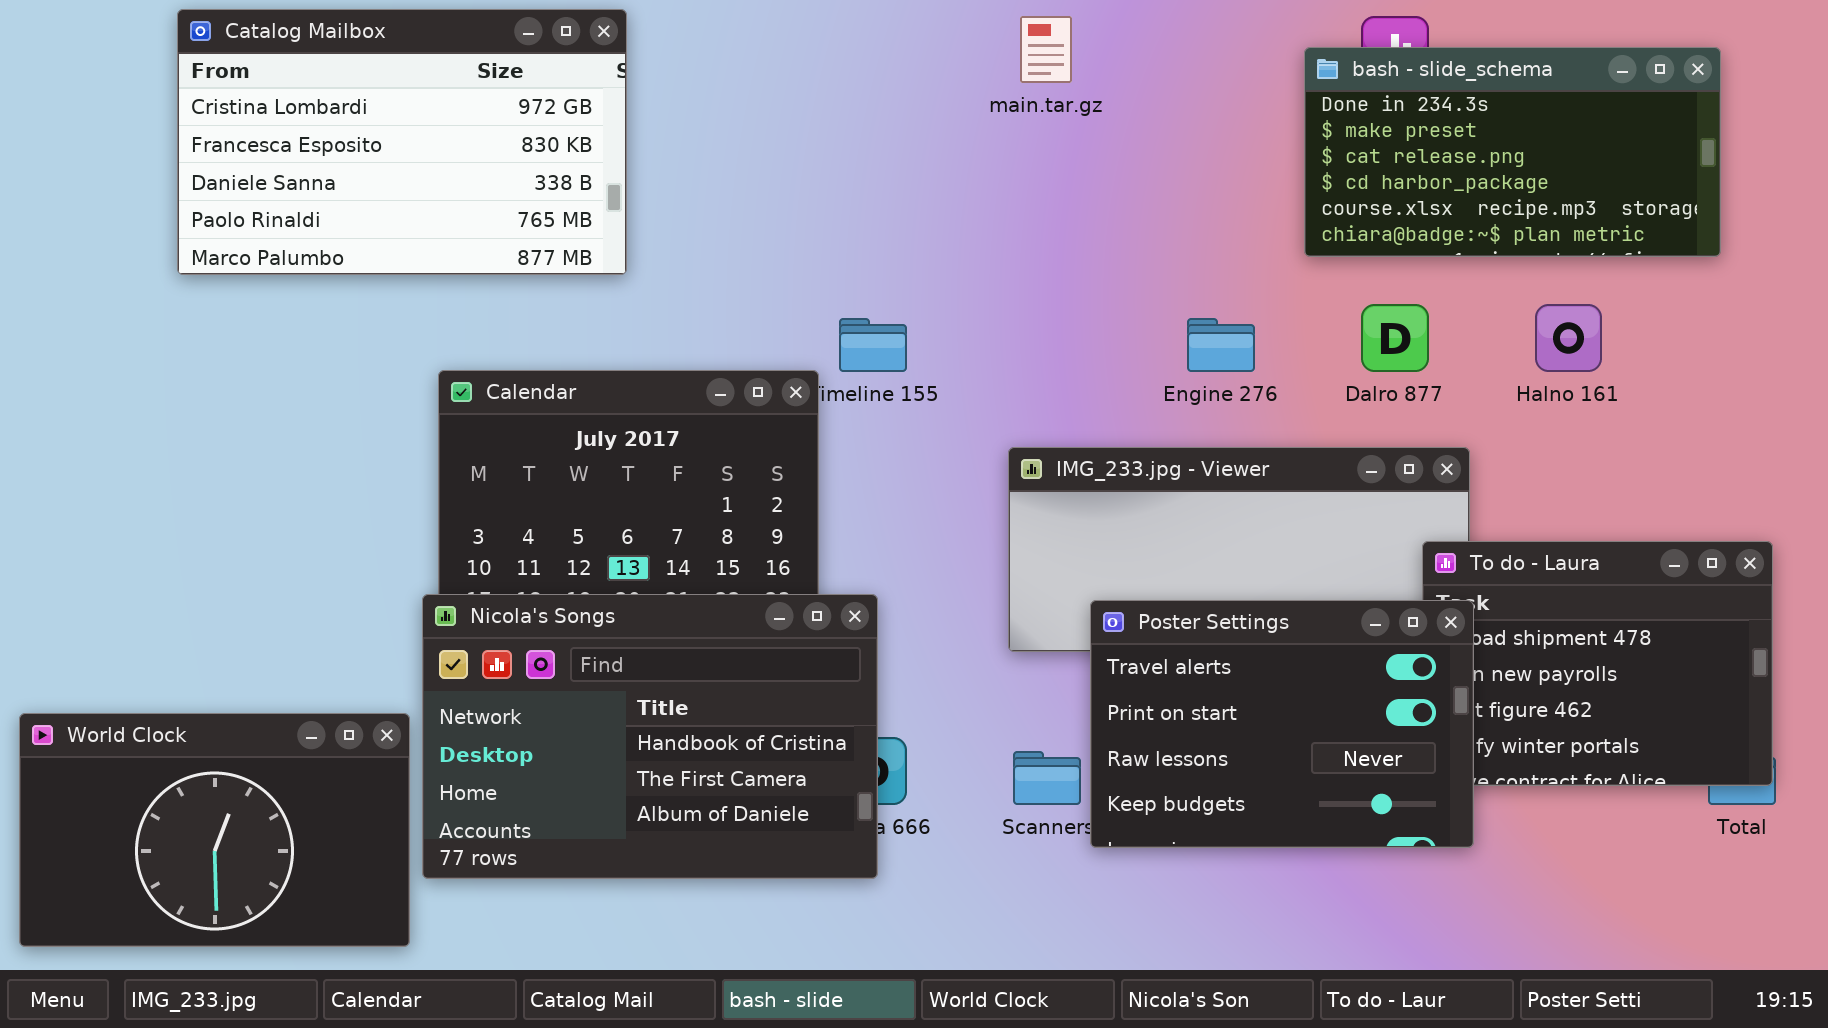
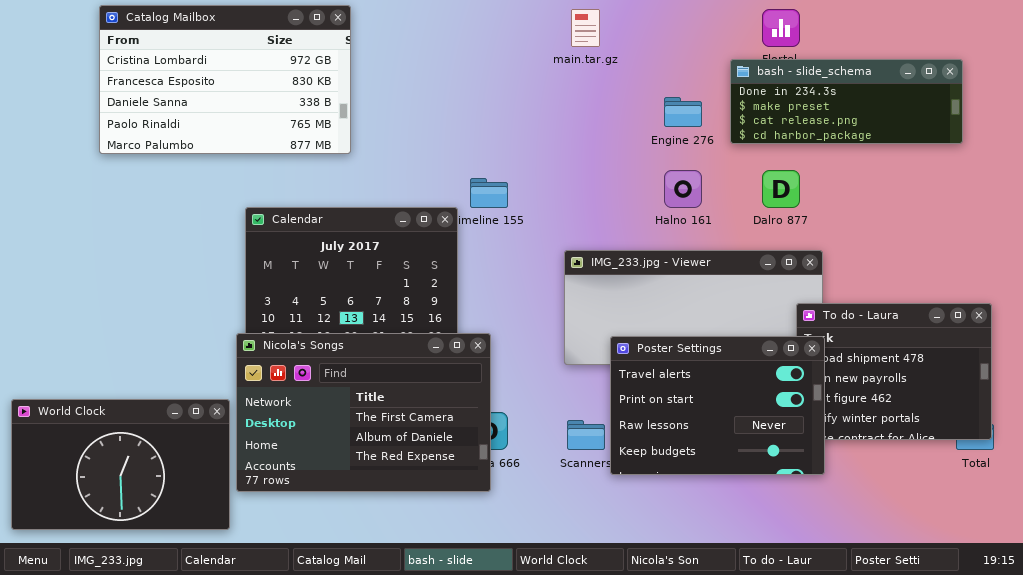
bash - slide_schema: [1304,47,1721,257] -> [730,59,963,144], resized
Halno 161: [1535,304,1602,372] -> [664,170,702,208], moved
Engine 276: [1187,318,1255,372] -> [664,97,702,127], moved
Nicola's Songs: [422,594,878,879] -> [236,333,491,492], scrolled down 1 row

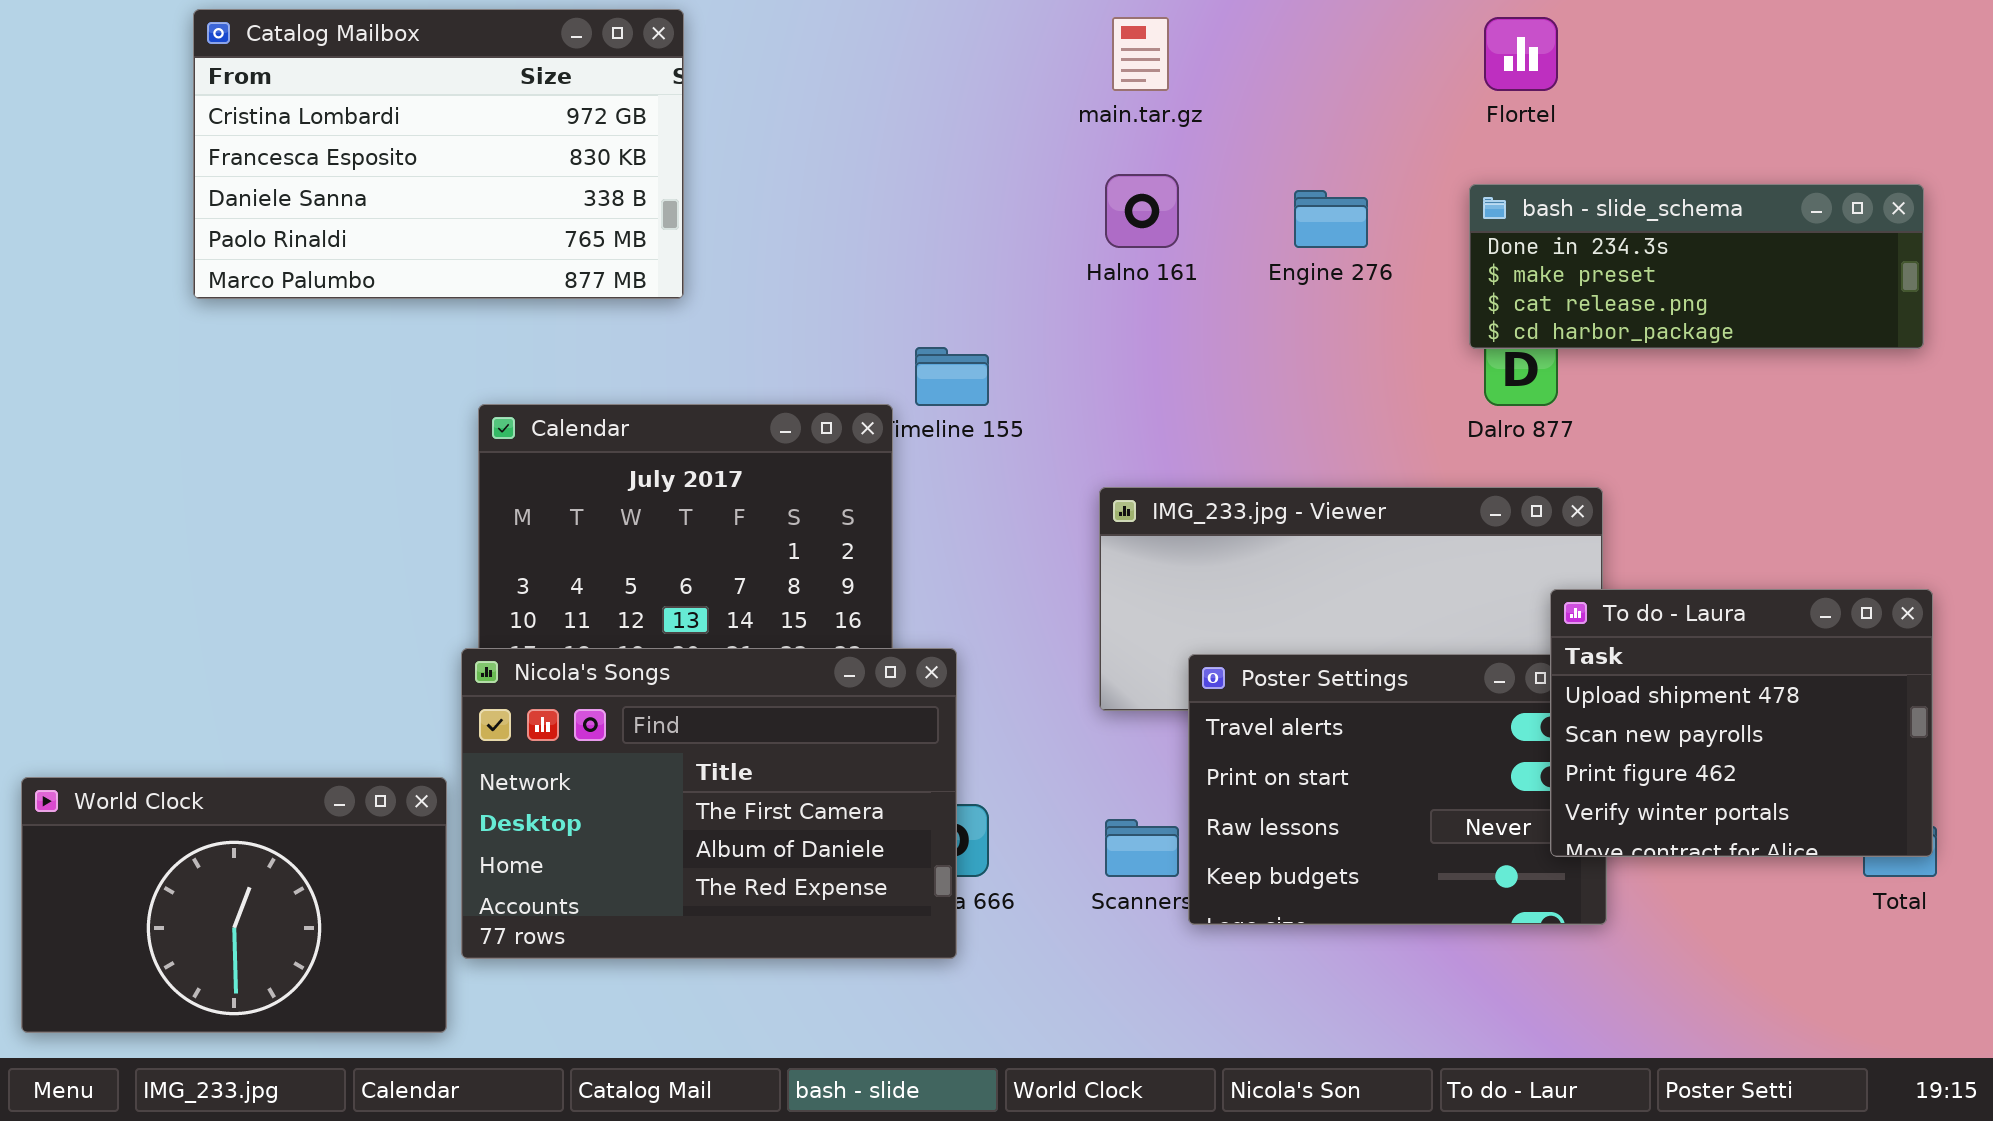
bash - slide_schema: [730,59,963,144] -> [1469,184,1924,349], moved
Halno 161: [664,170,702,208] -> [1105,174,1179,248], moved
To do - Laura: [796,303,992,440] -> [1550,589,1933,857], raised

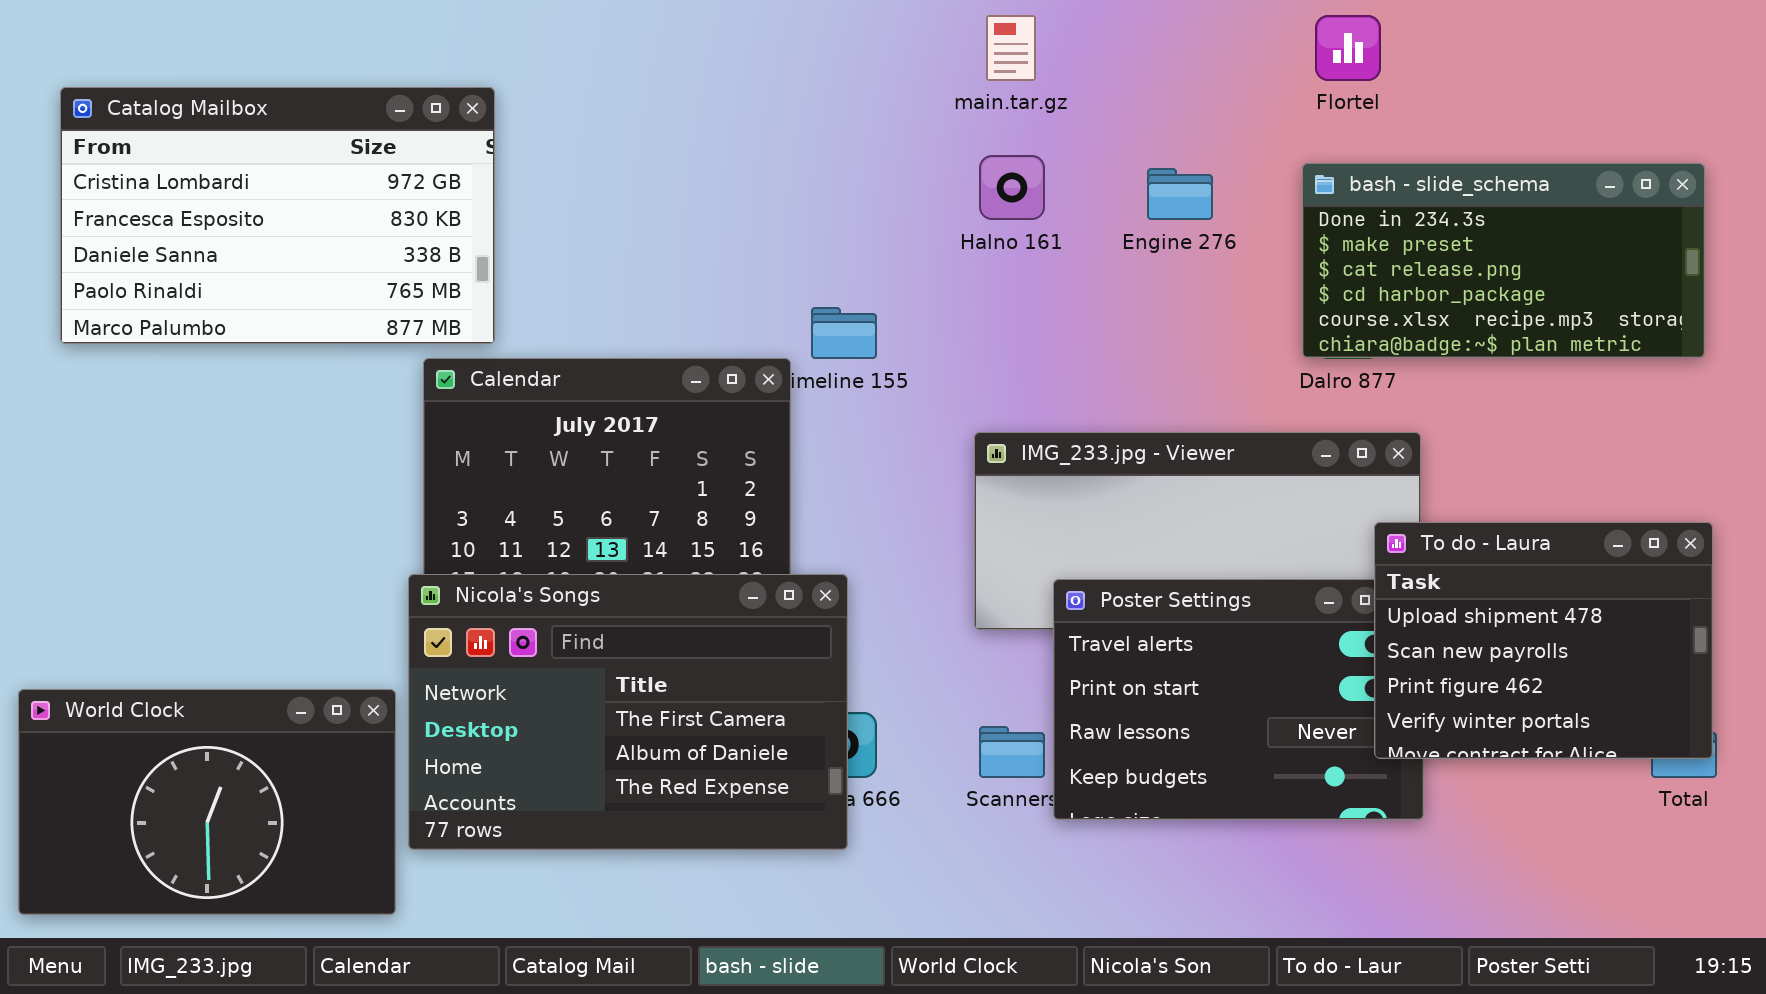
Catalog Mailbox: [193,9,684,299] -> [60,87,495,344], moved
bash - slide_schema: [1469,184,1924,349] -> [1302,163,1705,358], resized

